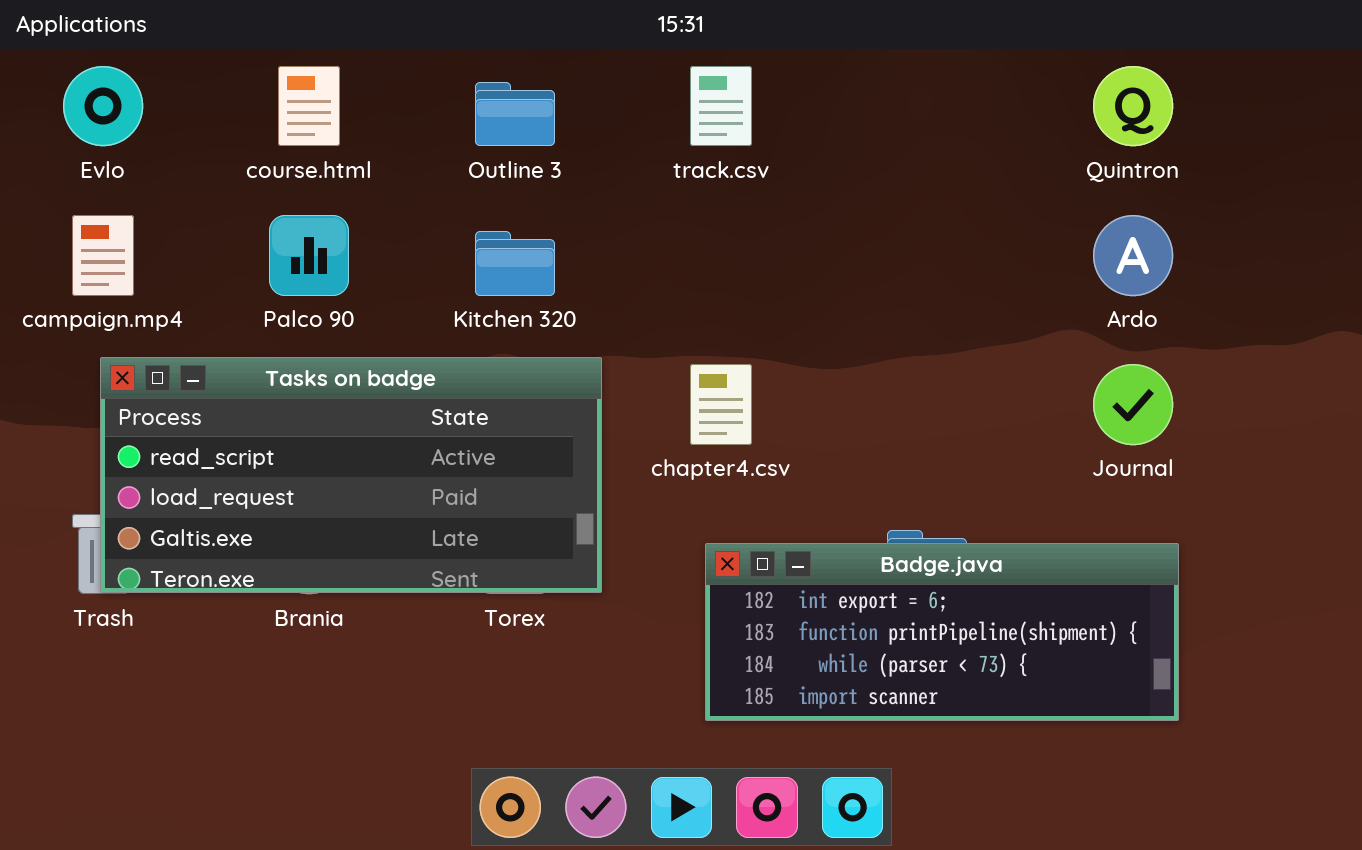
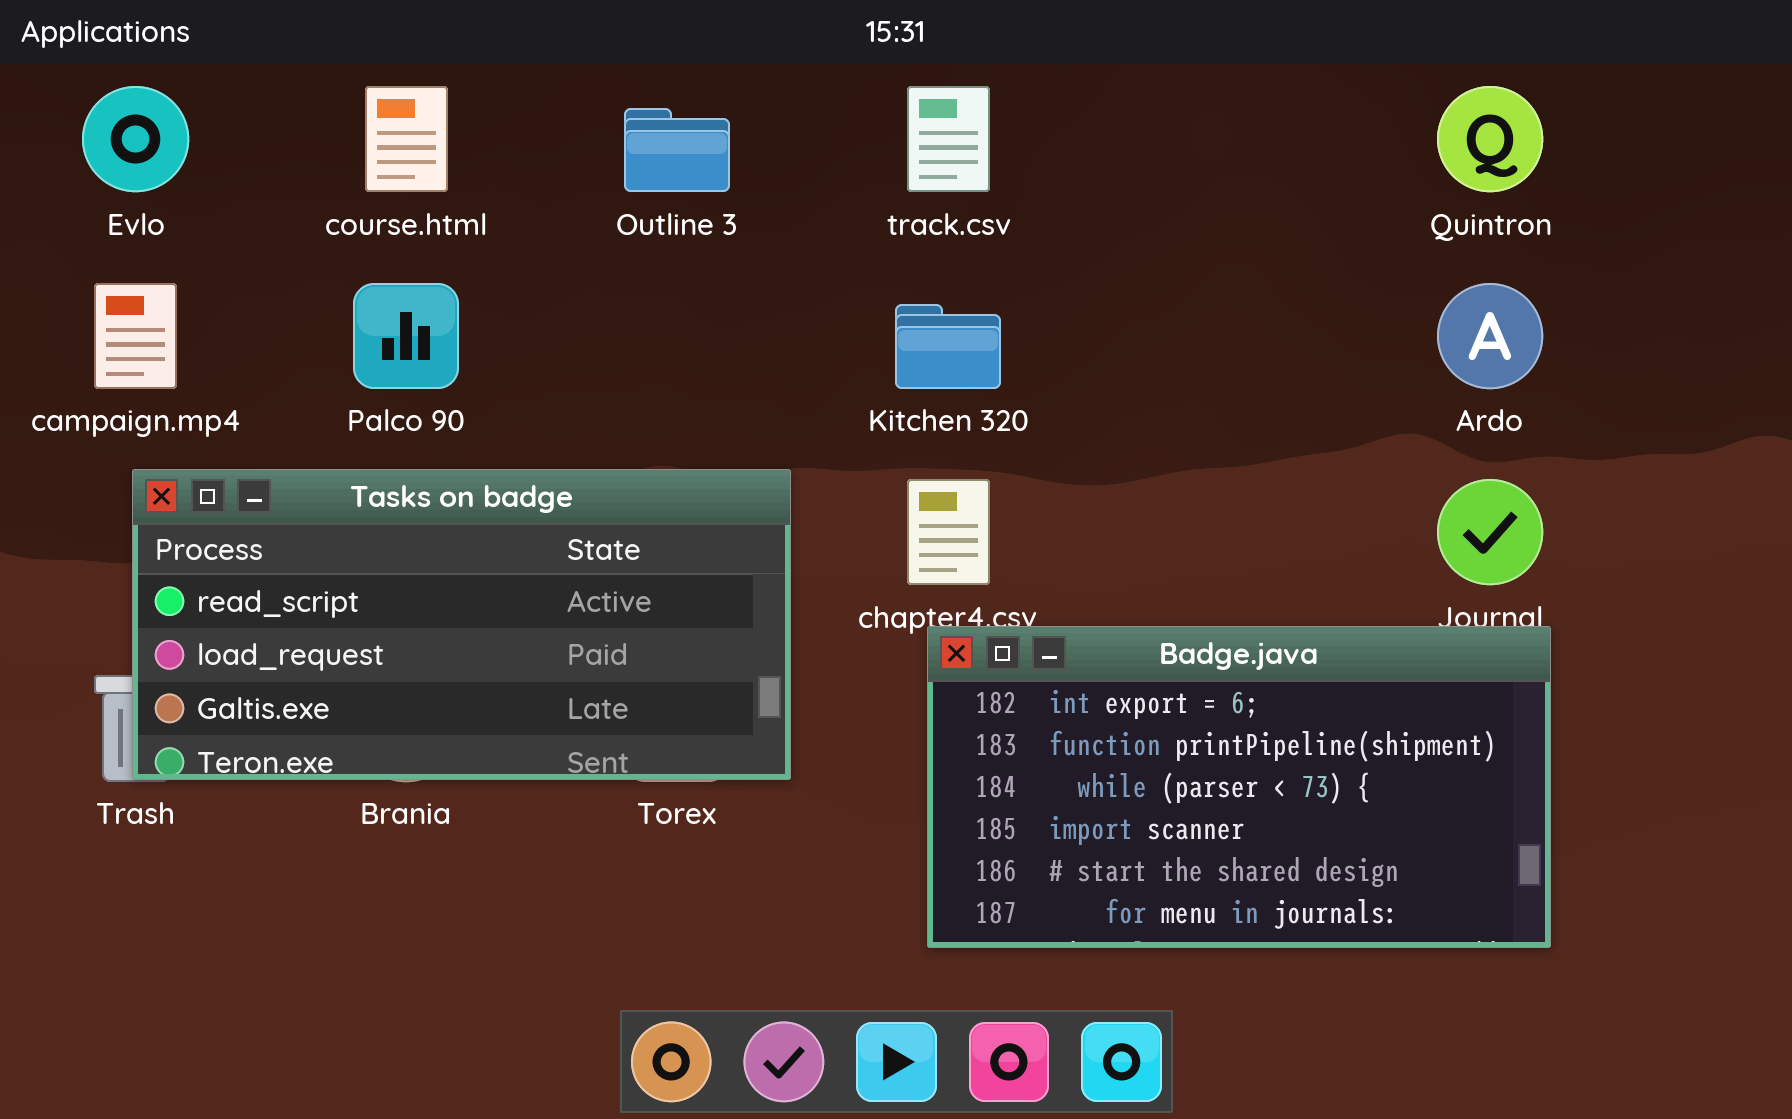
Kitchen 320: [475,231,555,296] -> [895,304,1001,389], moved
Badge.java: [705,543,1179,721] -> [927,626,1551,948], resized

